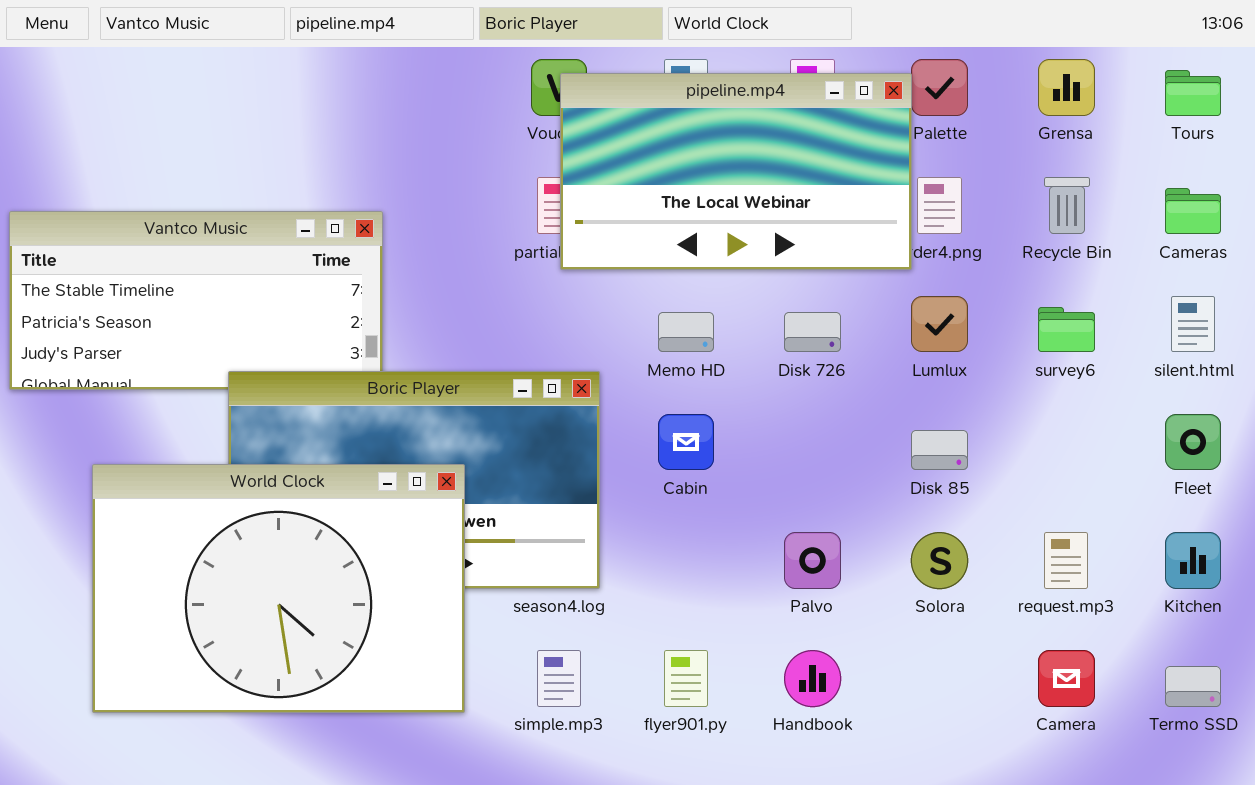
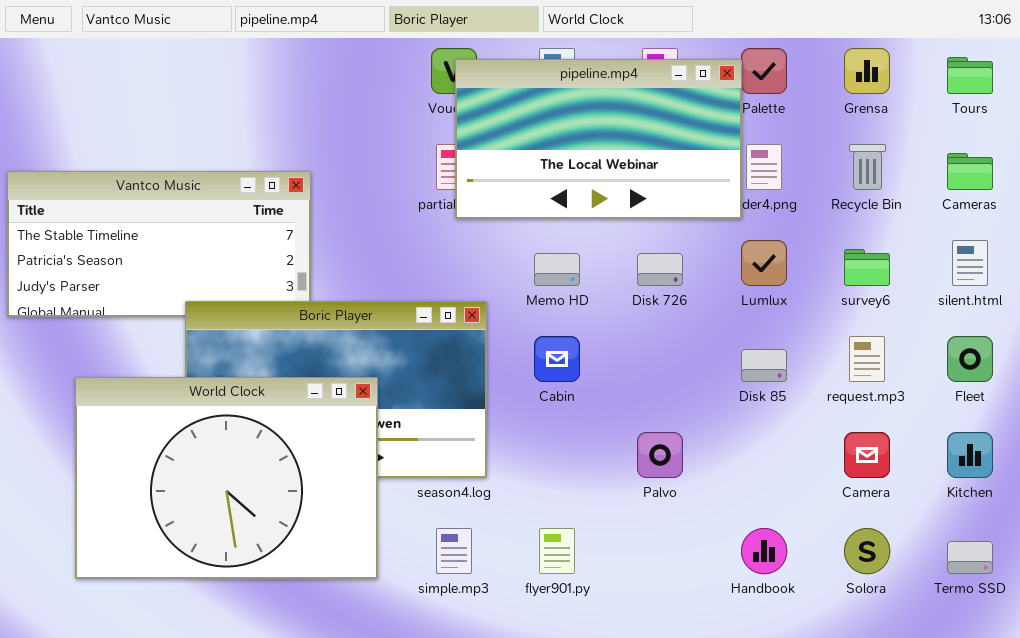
Solora: [911,532,968,589] -> [844,528,890,574], moved
request.mp3: [1044,532,1088,589] -> [849,336,885,382], moved
Handbook: [784,650,841,707] -> [741,528,787,574], moved
Camera: [1038,650,1095,707] -> [844,432,890,478], moved

